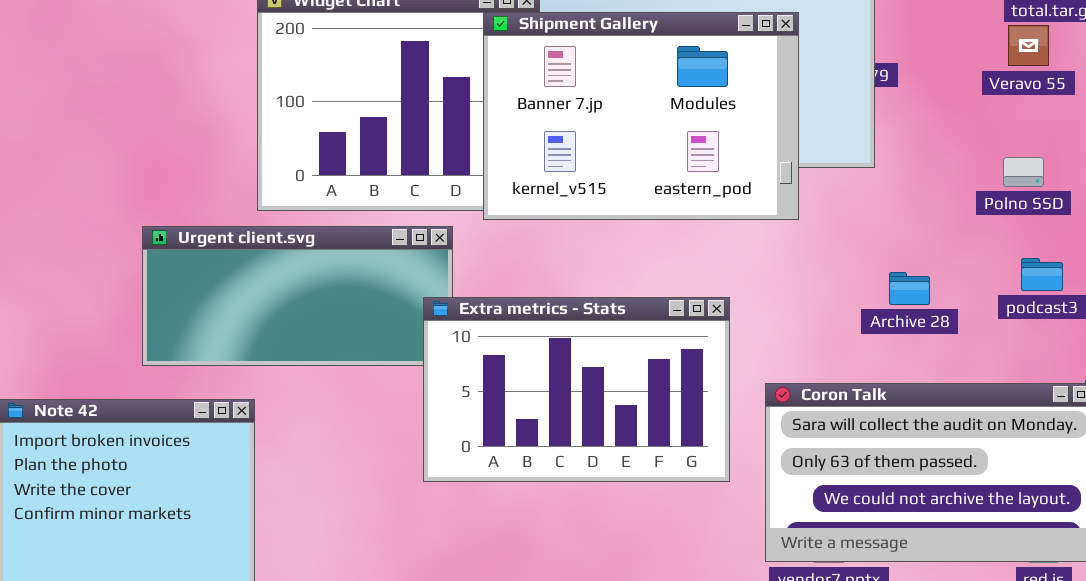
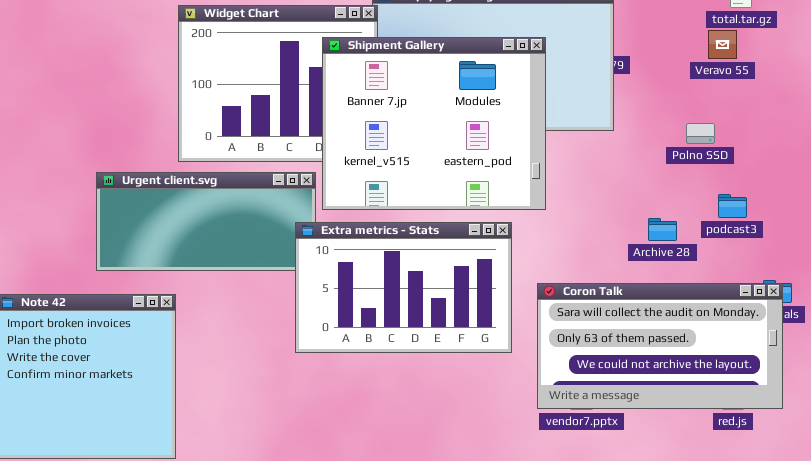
Shipment Gallery: [483,12,799,220] -> [322,37,546,210], moved, resized
Polno SSD: [1003,157,1044,187] -> [686,123,715,144], moved
Archive 28: [889,272,930,305] -> [648,218,677,241], moved

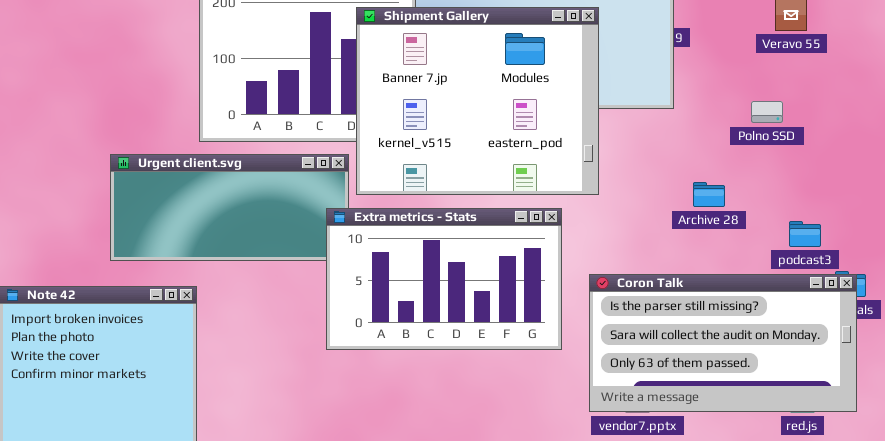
podcast3: [718,194,747,218] -> [789,221,821,247], moved
Archive 28: [648,218,677,241] -> [693,182,725,207], moved
Coron Talk: [537,283,783,409] -> [589,274,857,412], scrolled up 1 row

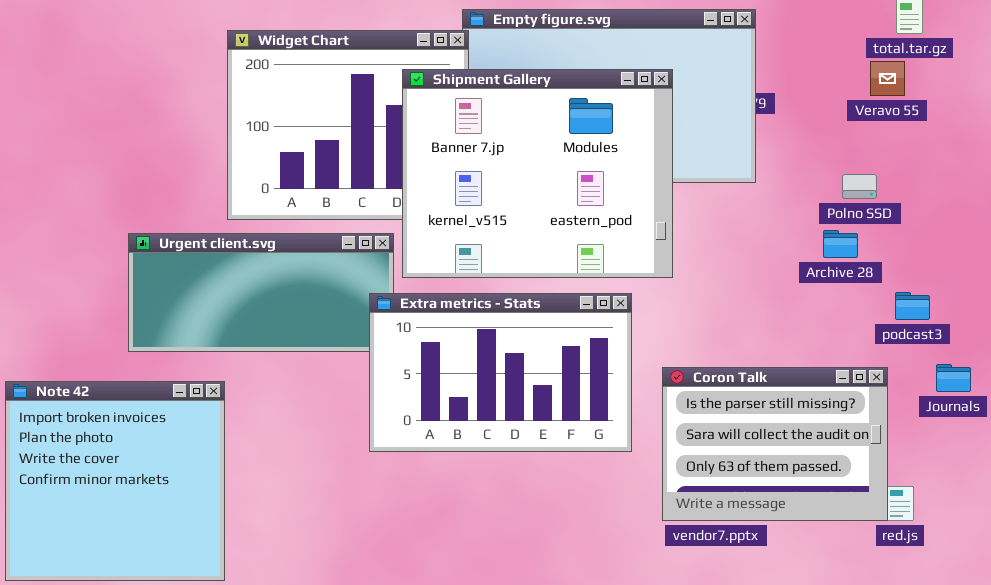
Archive 28: [693,182,725,207] -> [823,230,858,258], moved
podcast3: [789,221,821,247] -> [895,292,930,320], moved
Coron Talk: [589,274,857,412] -> [662,367,888,521], resized

